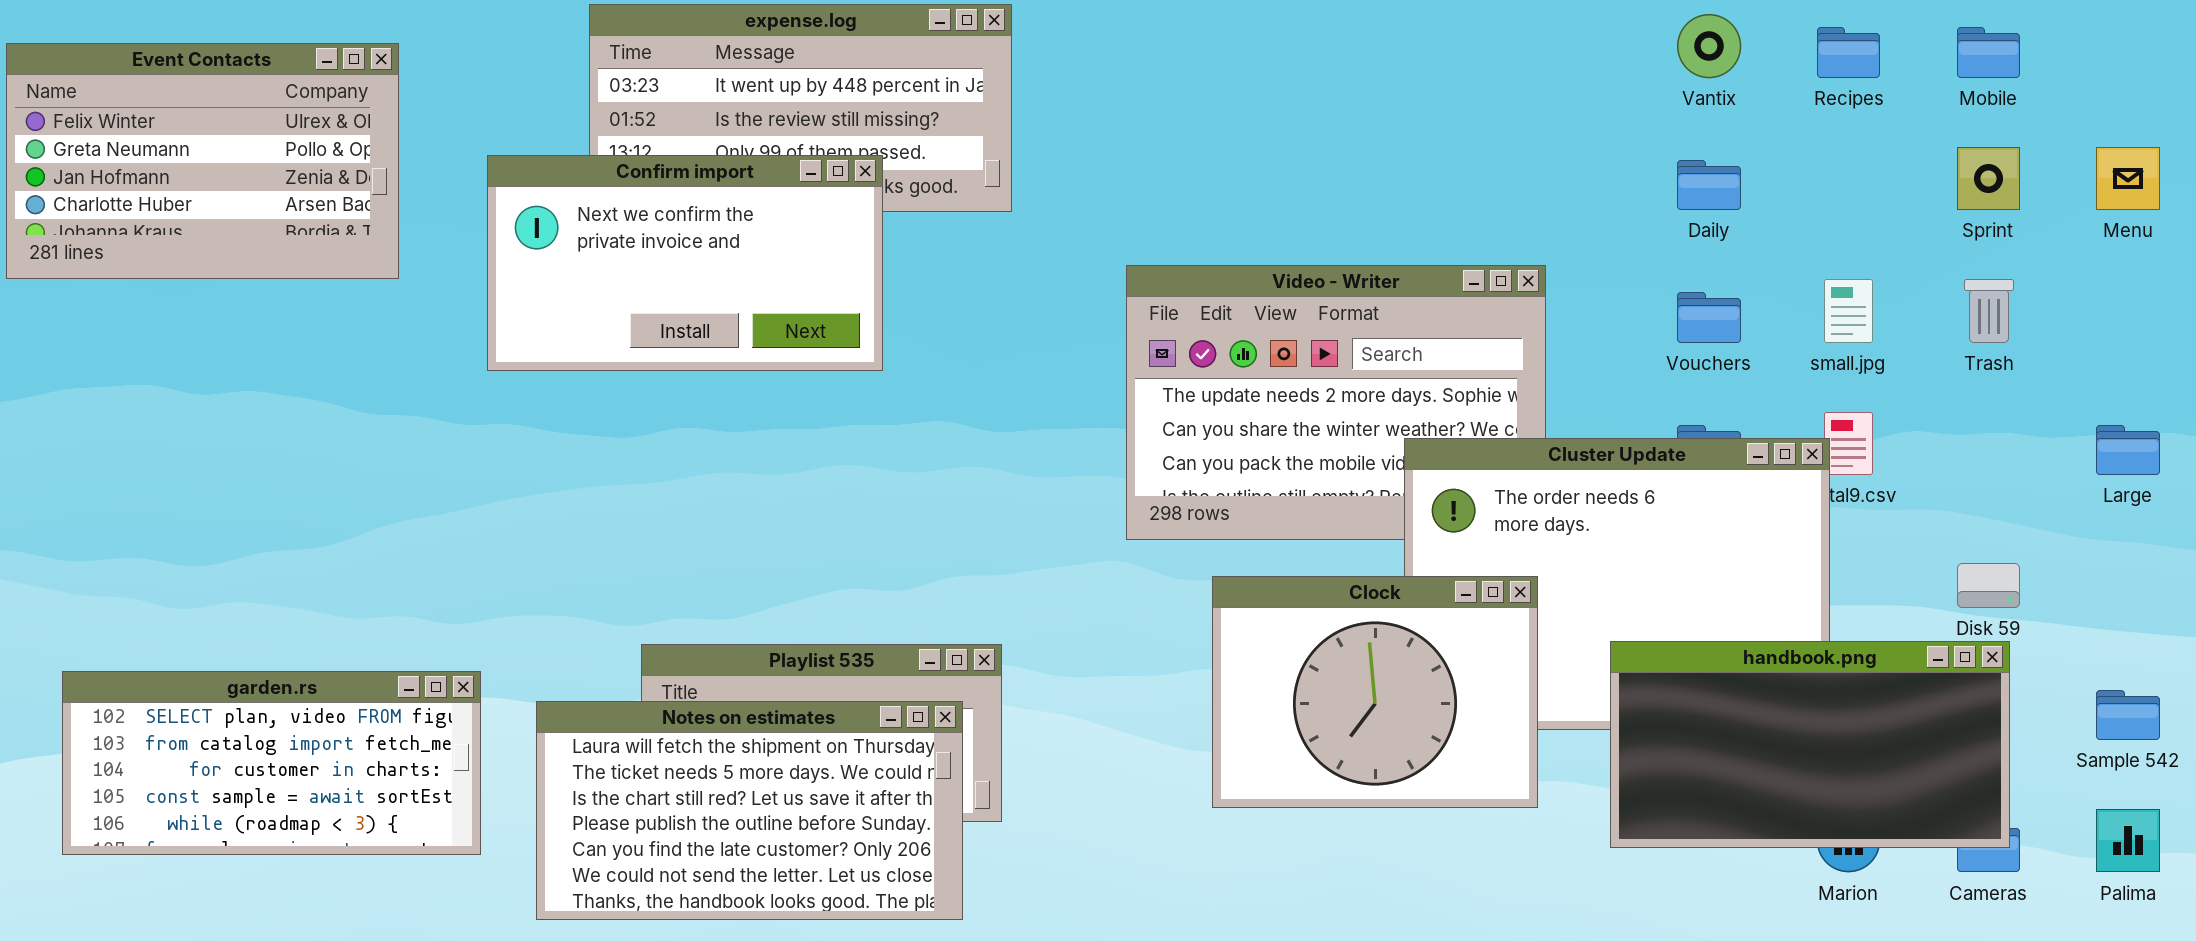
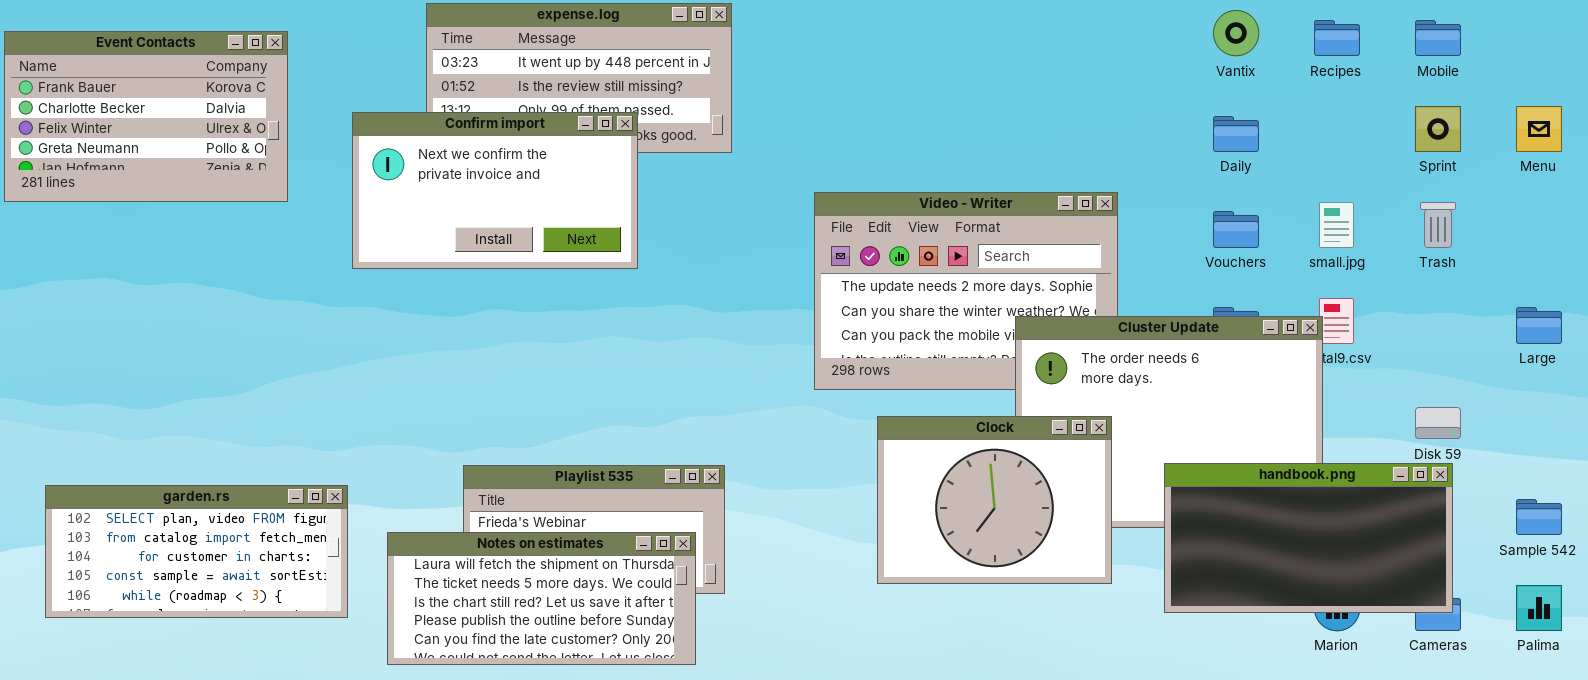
Event Contacts: [6,43,399,279] -> [4,31,288,202], scrolled up 2 rows
Notes on estimates: [536,701,963,920] -> [387,532,696,665], resized

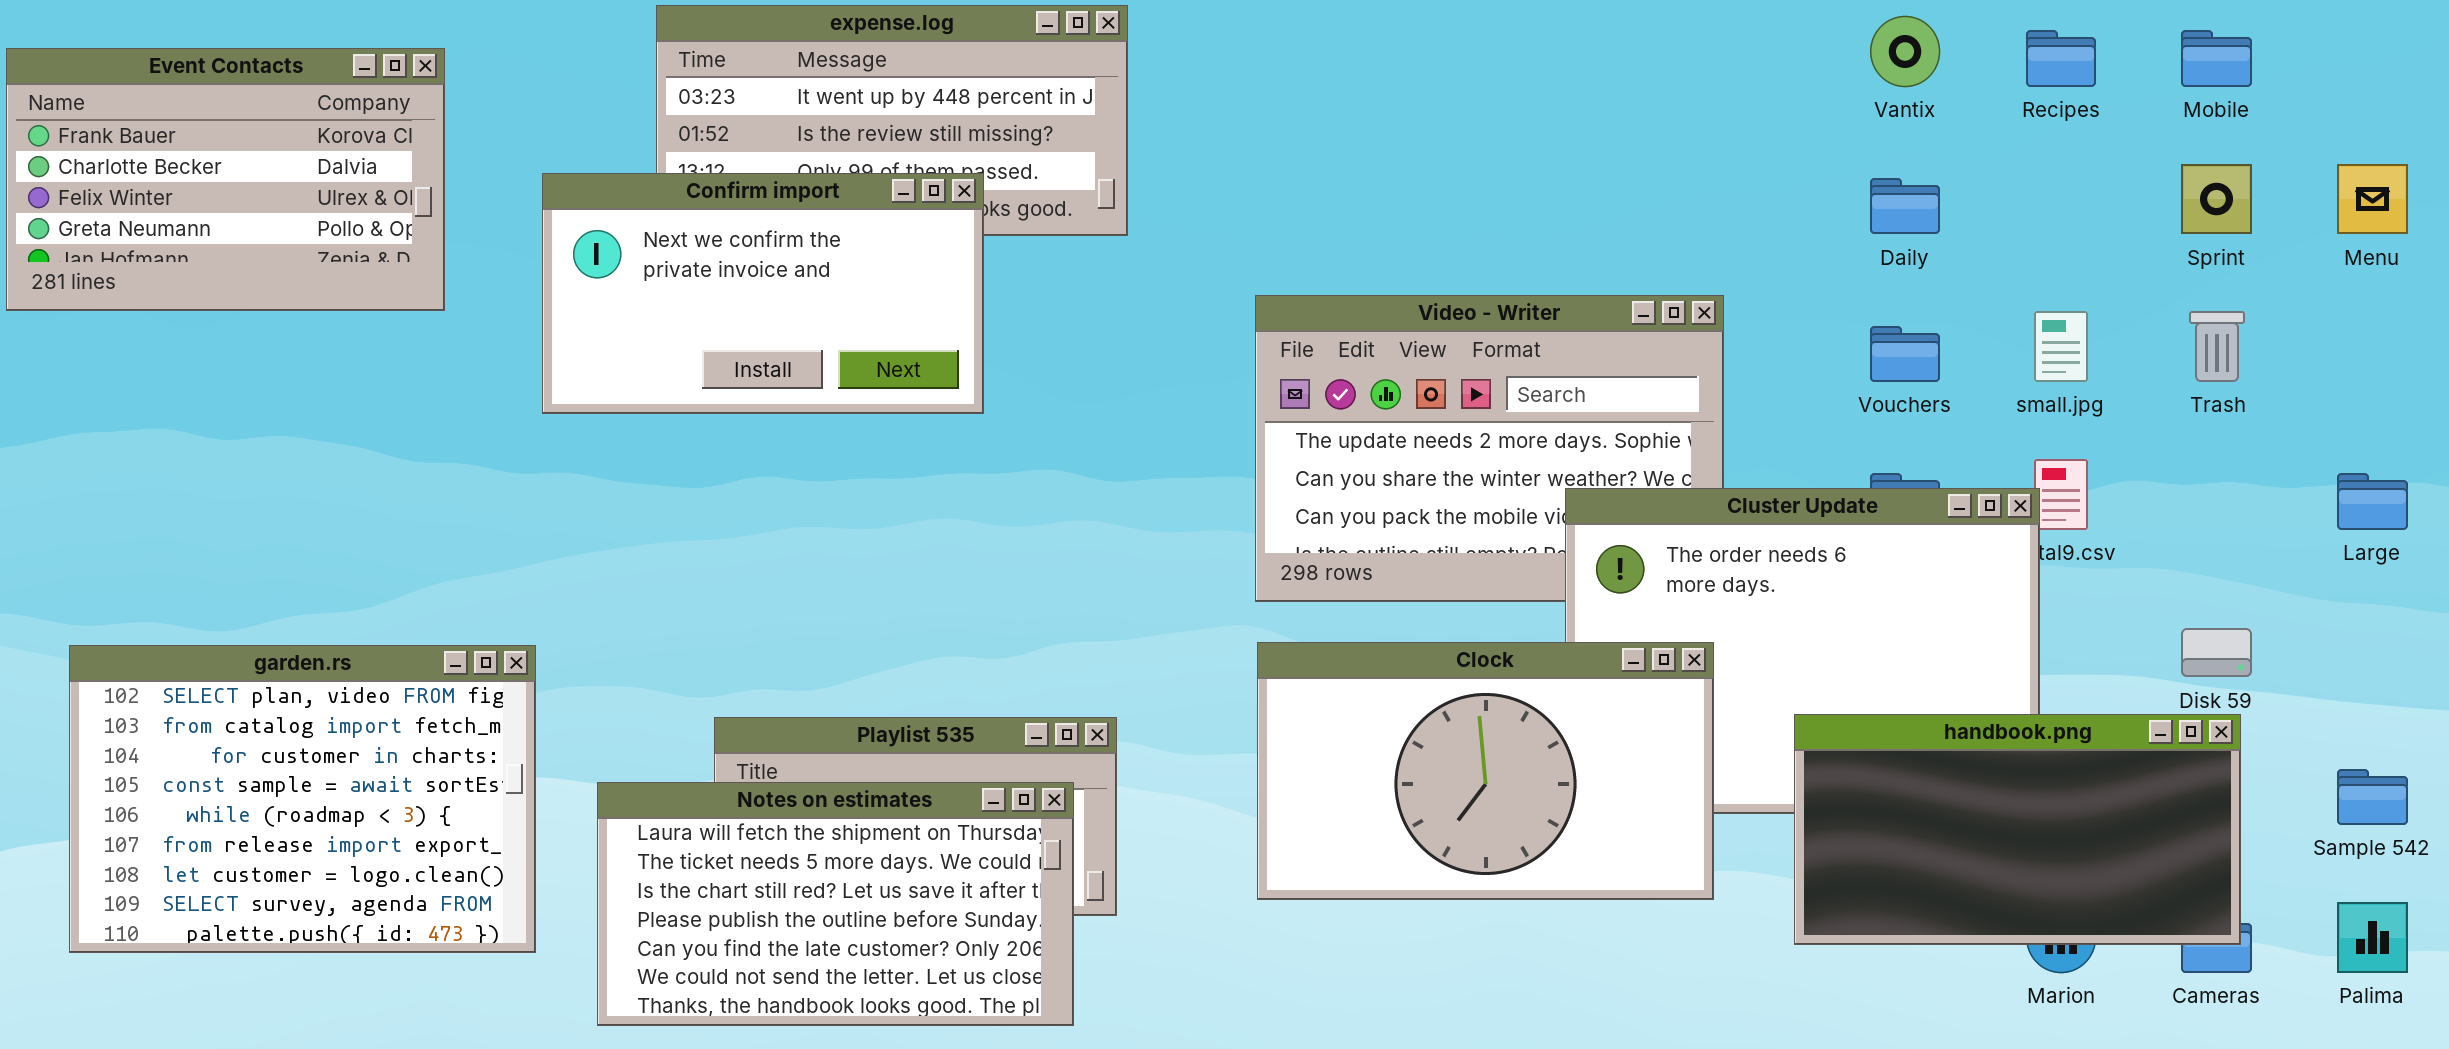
Clock: [877,416,1112,584] -> [1257,642,1714,900], resized
garden.rs: [45,485,348,618] -> [69,645,536,953], resized
Notes on estimates: [387,532,696,665] -> [597,782,1074,1026], resized

